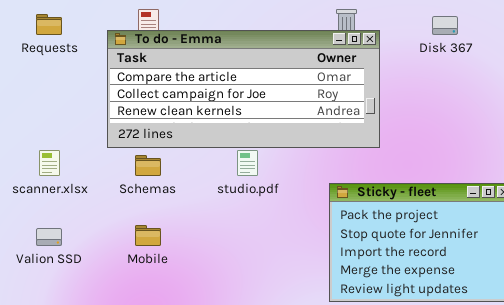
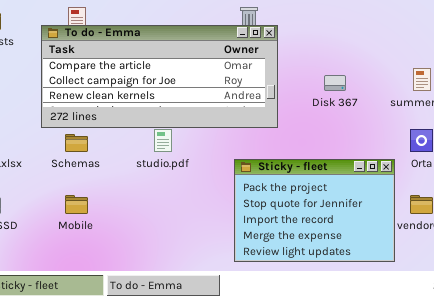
Disk 367: [432,16,458,35] -> [324,75,346,91], moved

